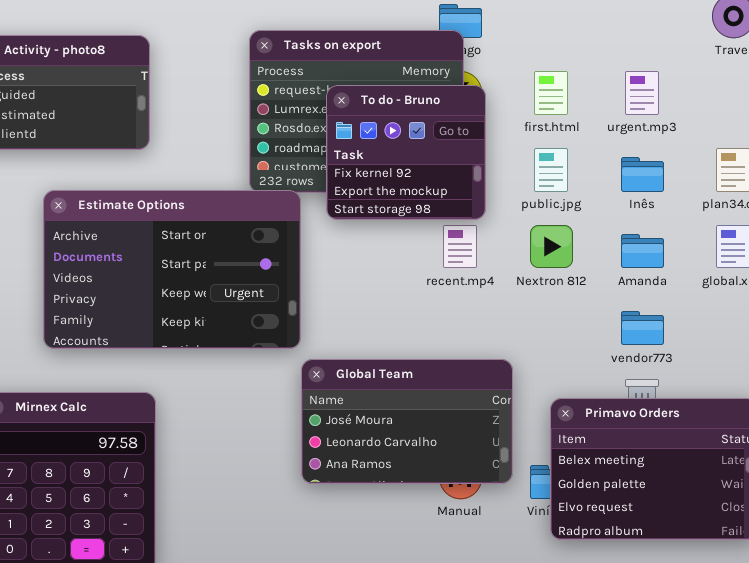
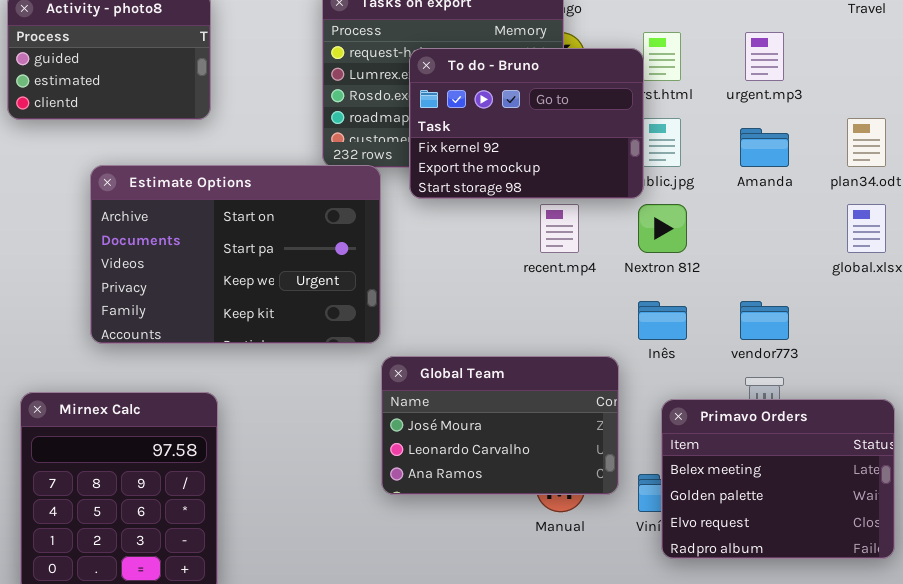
To do - Bruno: [326,85,486,220] -> [409,48,644,199], resized
Inês: [621,157,664,192] -> [638,301,687,340], moved
Amanda: [621,234,664,268] -> [740,128,789,167], moved

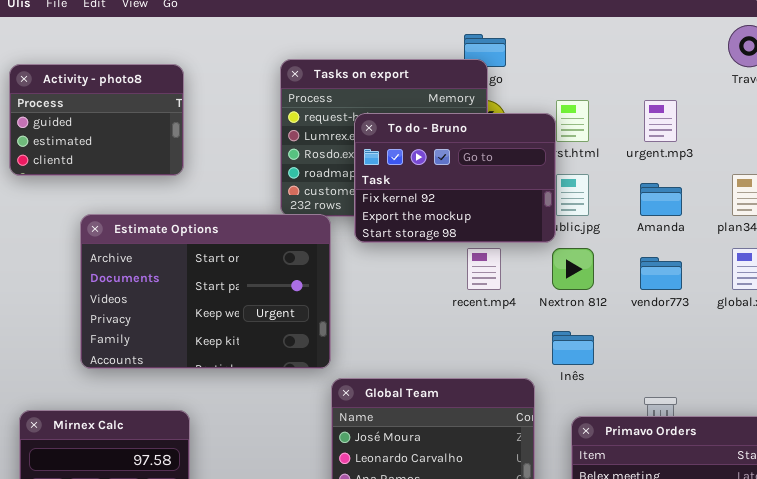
vendor773: [740,301,789,340] -> [640,257,682,290], moved

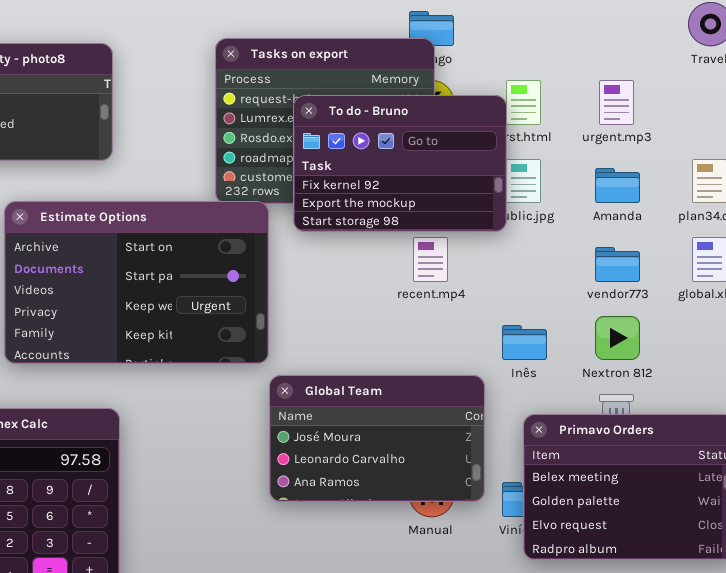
Nextron 812: [552,248,594,290] -> [595,316,640,360], moved

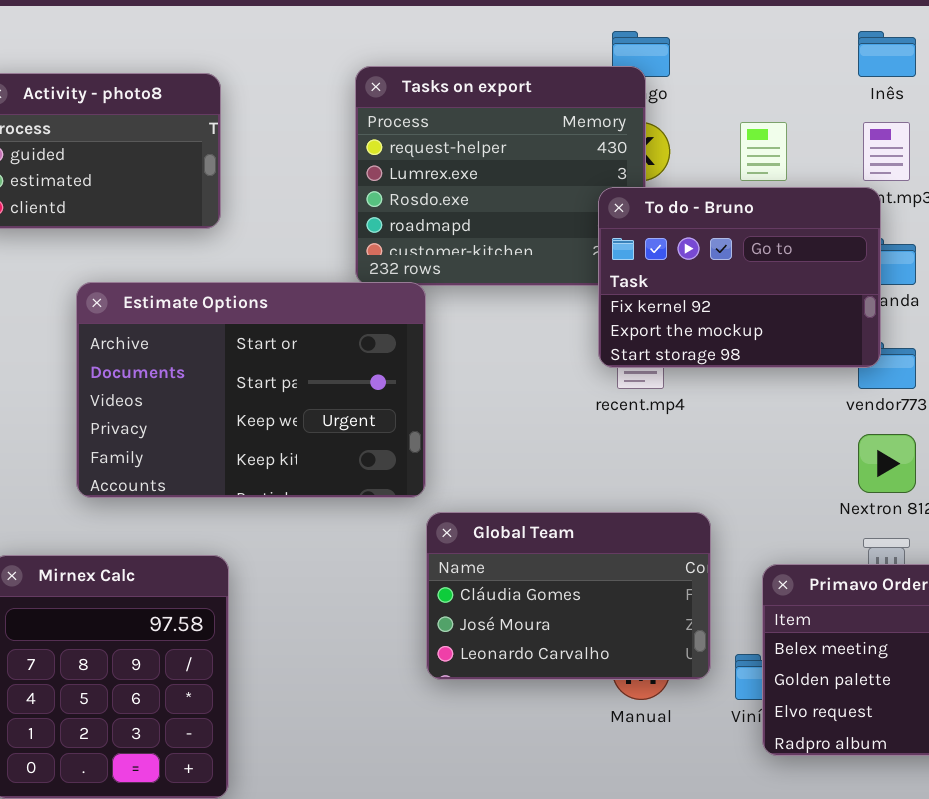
To do - Bruno: [293,95,507,232] -> [598,187,881,368], moved
Inês: [502,325,547,360] -> [858,31,916,77], moved
Global Team: [269,375,485,502] -> [426,512,711,680], scrolled up 1 row

